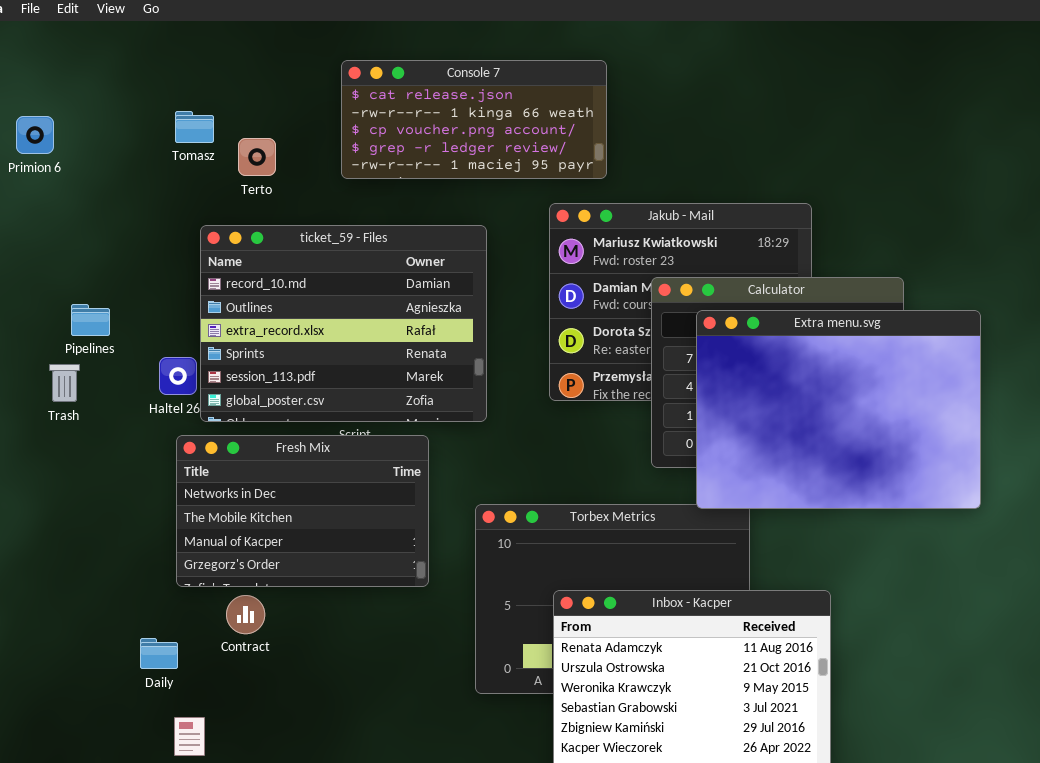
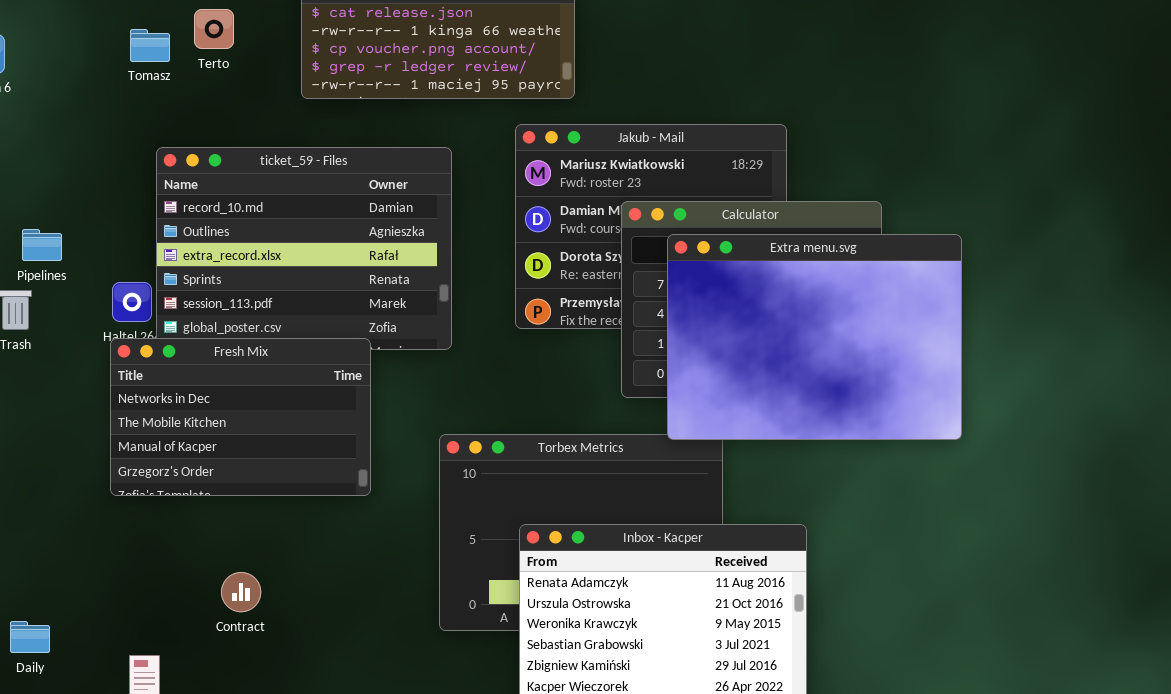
Terto: [238,138,276,176] -> [194,9,234,49], moved
Fresh Mix: [176,435,429,587] -> [110,338,371,496], moved
Contract: [226,595,265,634] -> [221,572,261,612], moved
Daily: [140,638,178,669] -> [10,621,50,653], moved

